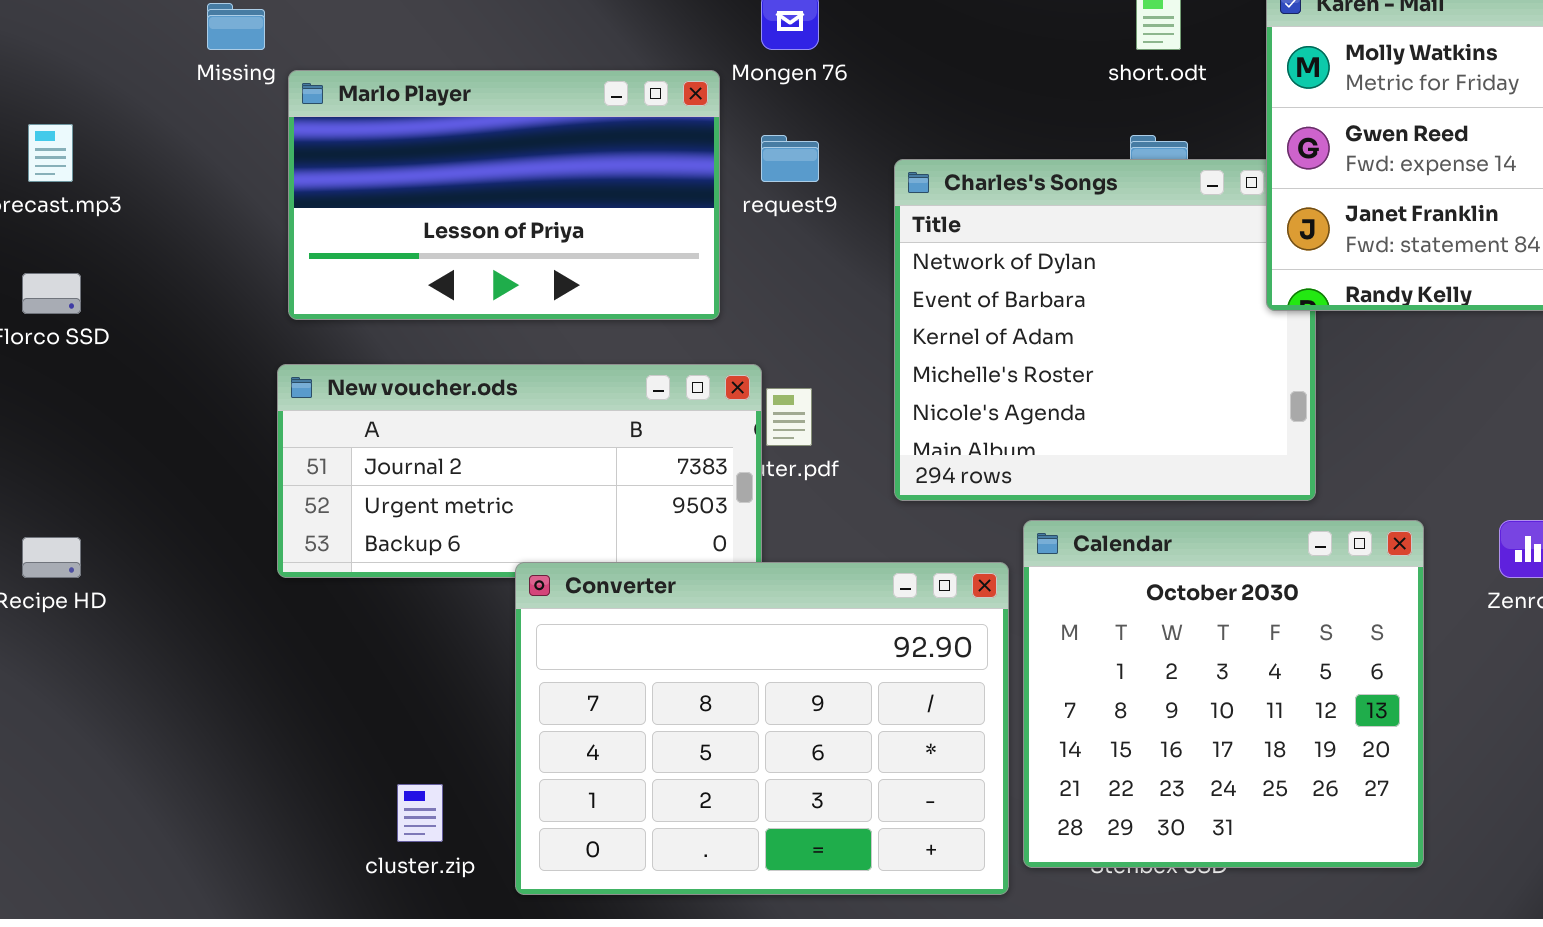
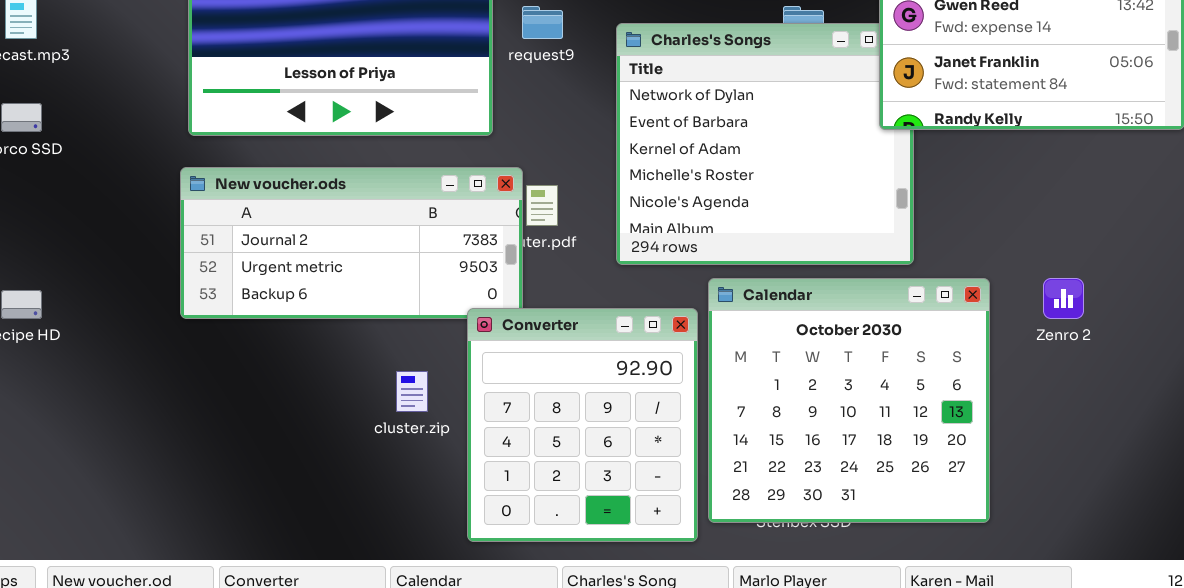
Converter: [515,562,1009,895] -> [467,308,698,542], resized
cluster.zip: [397,784,443,842] -> [396,371,428,412], moved

